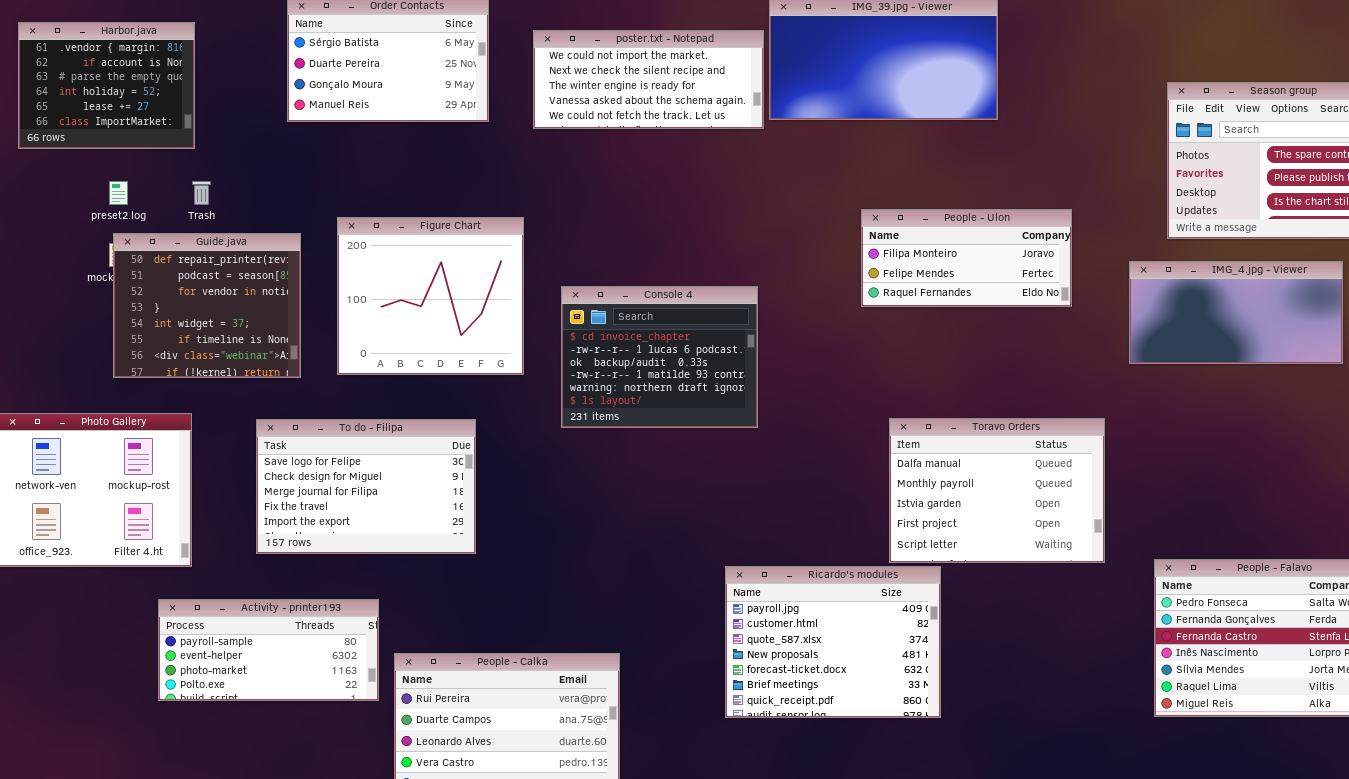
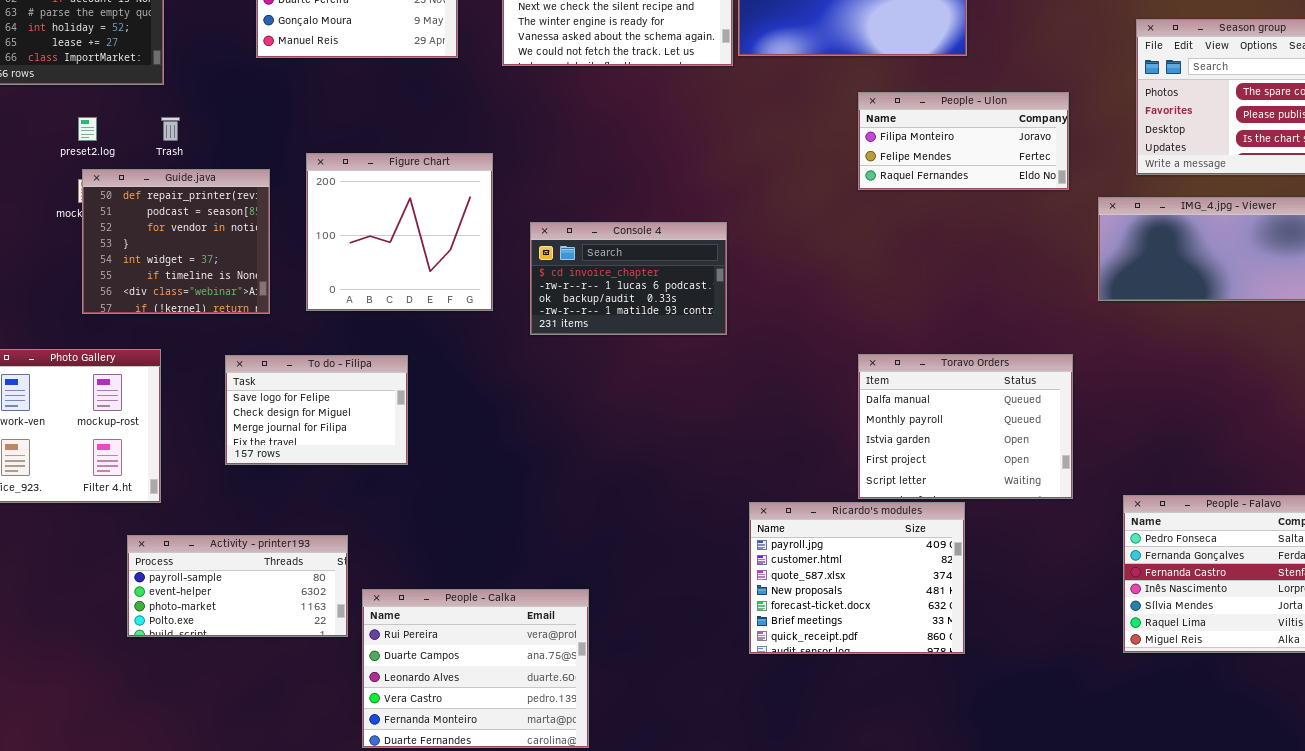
People - Ulon: [861,209,1072,307] -> [858,92,1069,190], moved
Console 4: [561,286,758,428] -> [530,222,727,335], resized
To do - Filipa: [256,419,476,554] -> [225,355,408,465], resized
Ricardo's modules: [725,566,941,718] -> [749,502,965,654], moved

